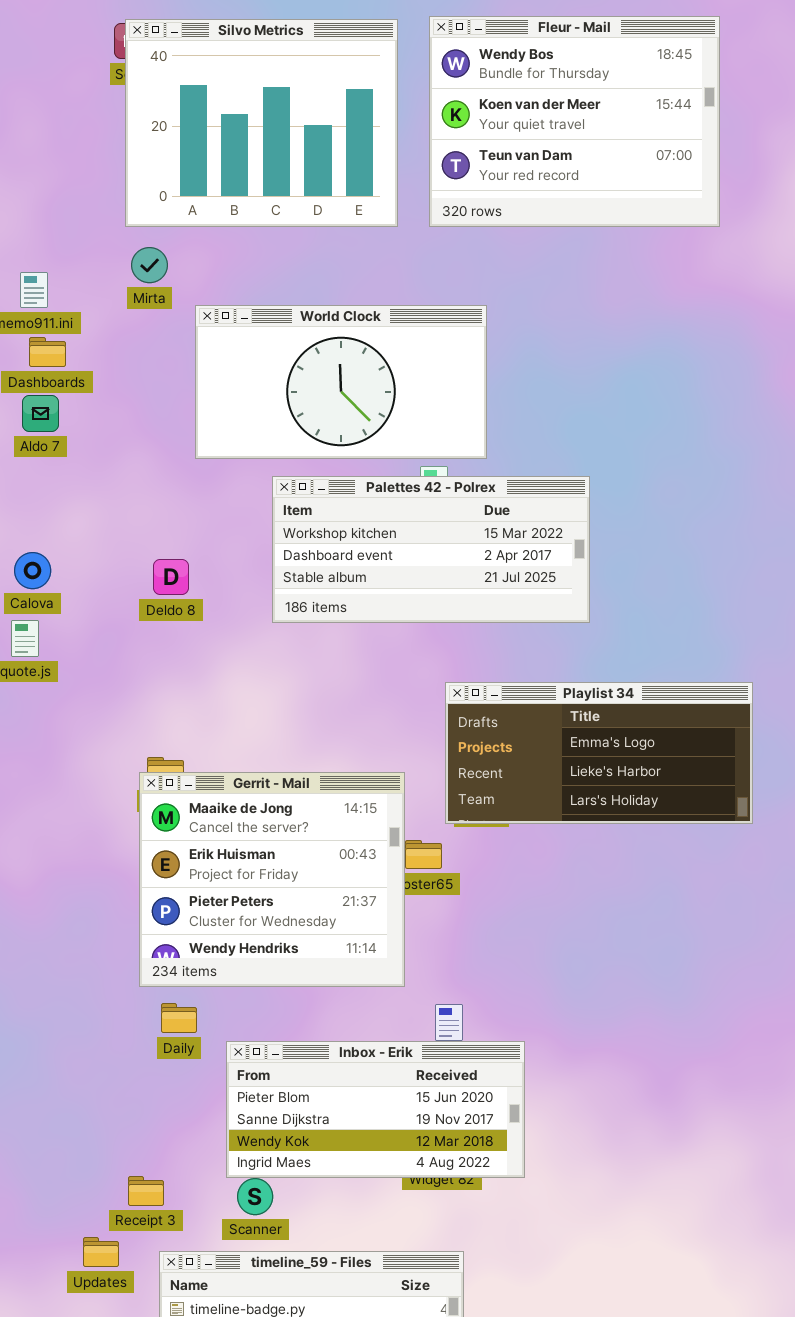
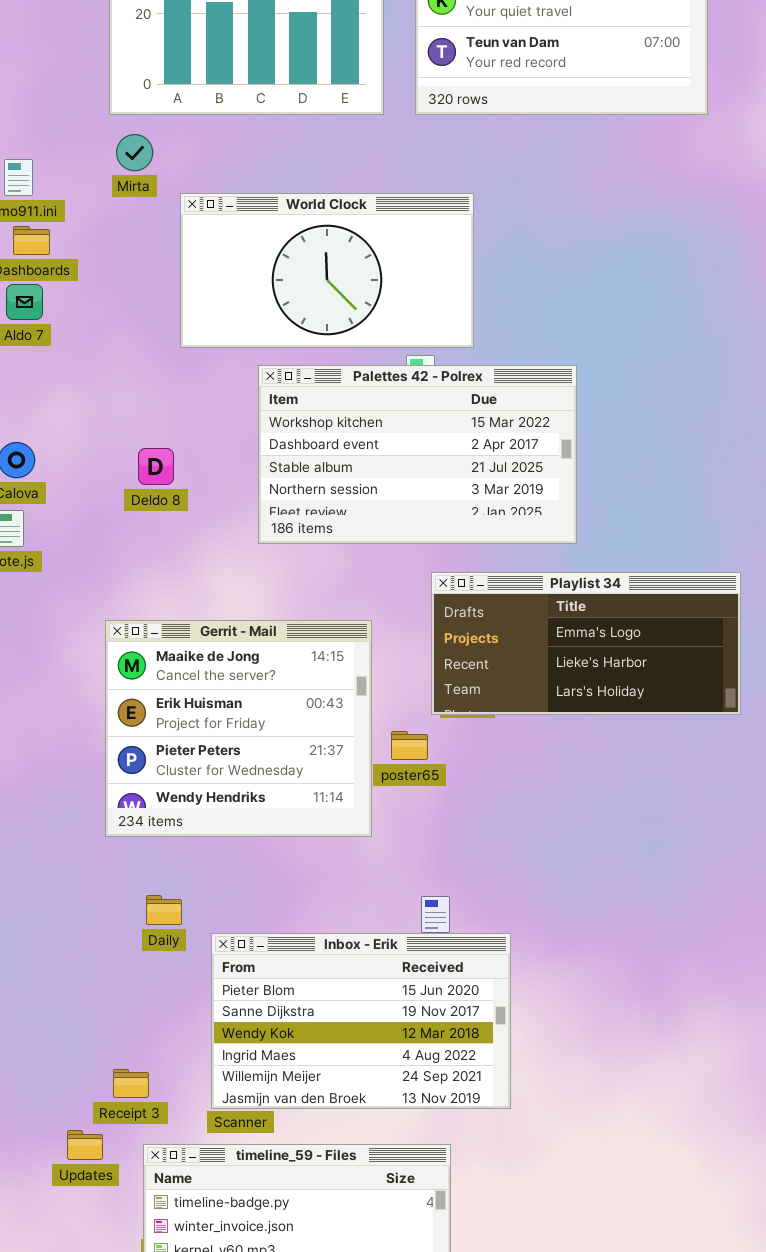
Palettes 42 - Polrex: [272,476,590,623] -> [258,365,577,544], resized
Gerrit - Mail: [139,772,405,987] -> [105,620,372,837], moved
Inbox - Erik: [226,1041,525,1178] -> [211,933,511,1109], resized

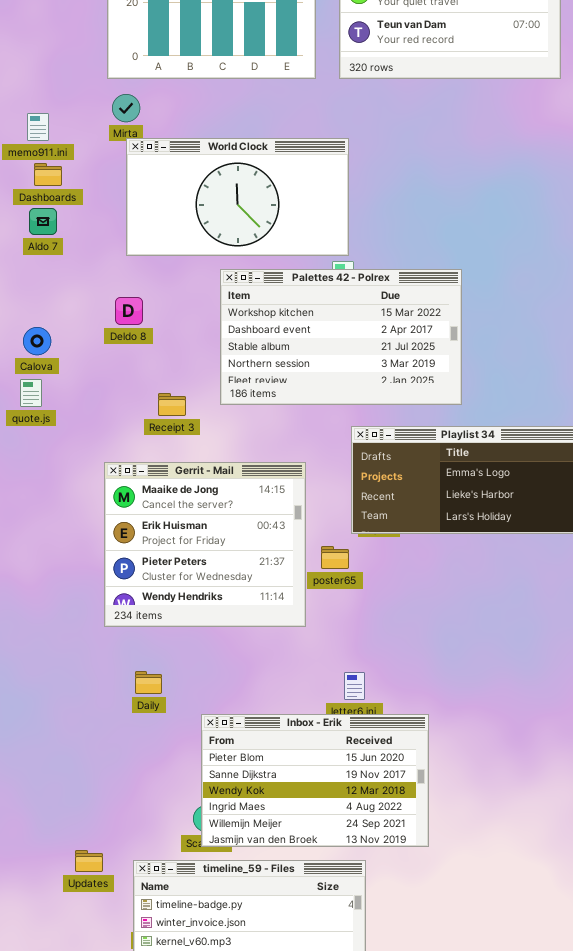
World Clock: [180,193,474,348] -> [126,138,349,256], moved
Deldo 8: [138,448,174,485] -> [115,297,143,325], moved
Inbox - Erik: [211,933,511,1109] -> [201,714,429,847], moved
Receipt 3: [113,1069,149,1098] -> [158,393,186,416], moved

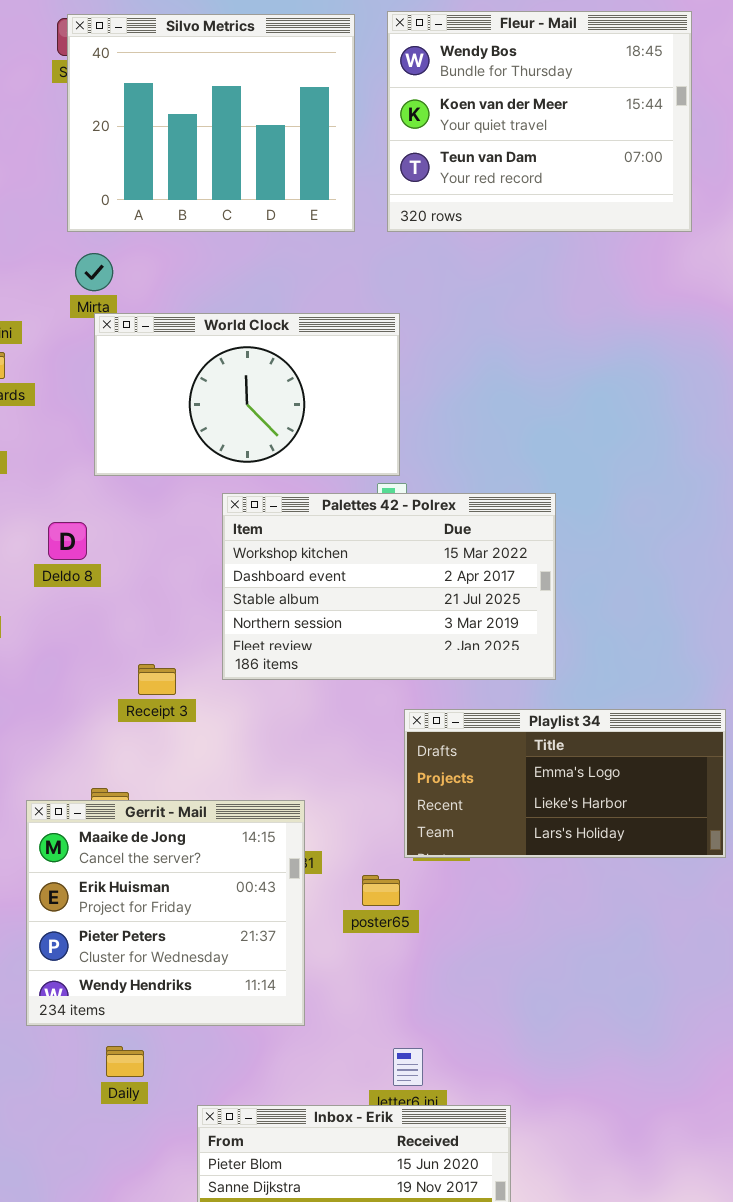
Deldo 8: [115,297,143,325] -> [48,522,87,560], moved
Gerrit - Mail: [104,462,306,627] -> [26,800,305,1026], moved

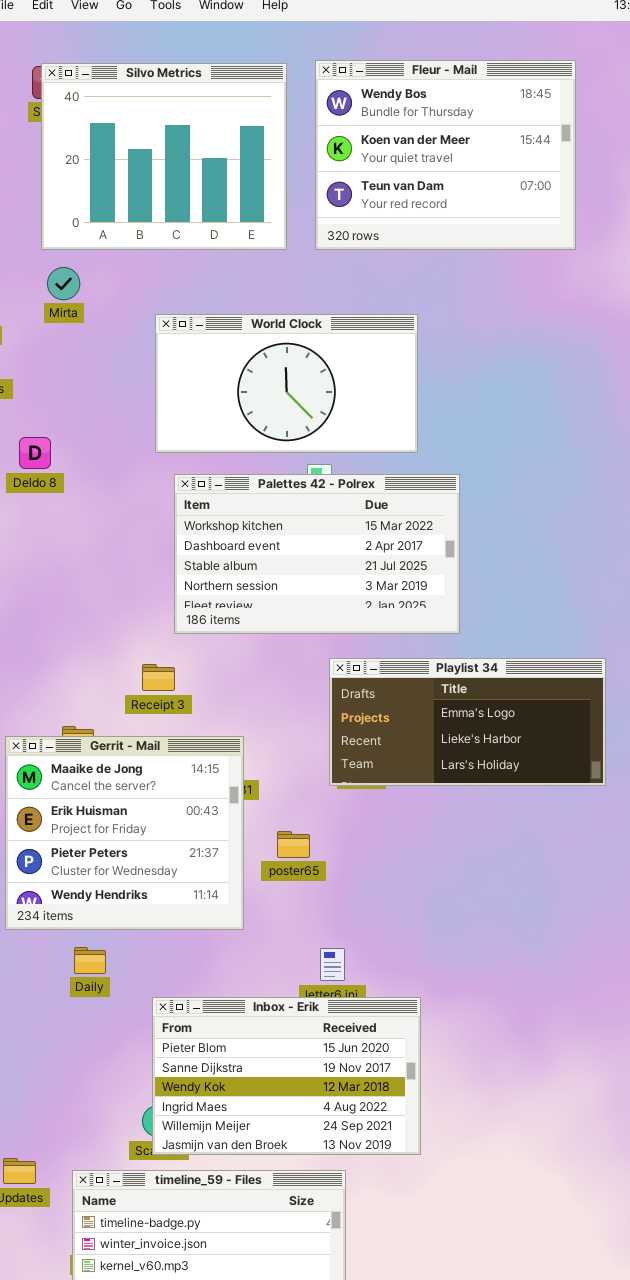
World Clock: [94,313,400,476] -> [155,314,418,453], moved
Deldo 8: [48,522,87,560] -> [19,437,51,469], moved
Receipt 3: [138,664,176,695] -> [142,664,175,691], moved
poster65: [362,875,400,906] -> [277,831,310,858], moved

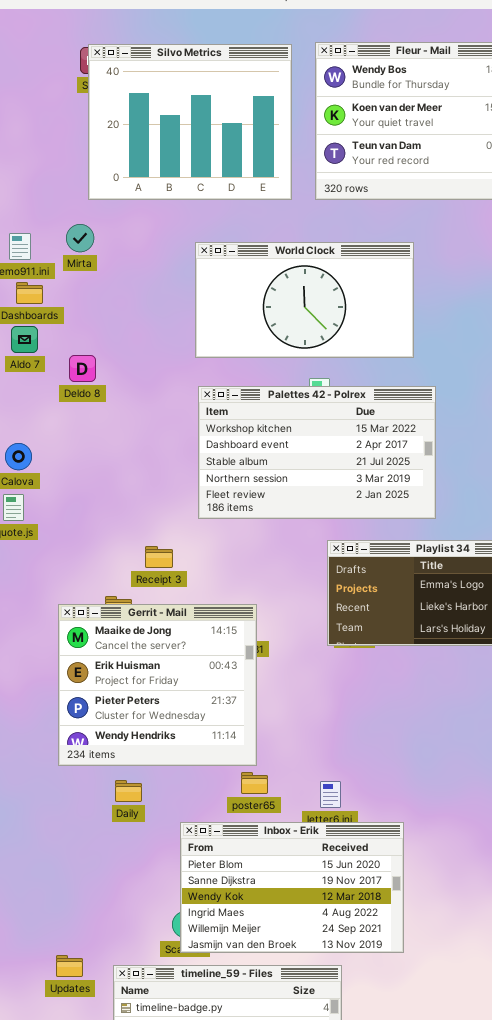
Mirta: [47,267,80,300] -> [66,224,94,252], moved
World Clock: [155,314,418,453] -> [195,242,414,358], moved
Receipt 3: [142,664,175,691] -> [145,546,173,568], moved
poster65: [277,831,310,858] -> [241,772,268,794], moved

